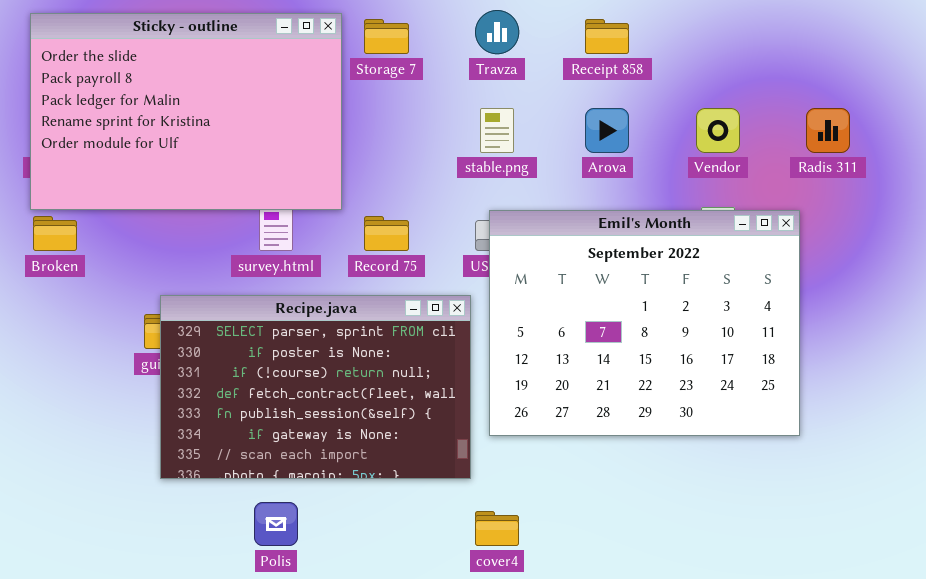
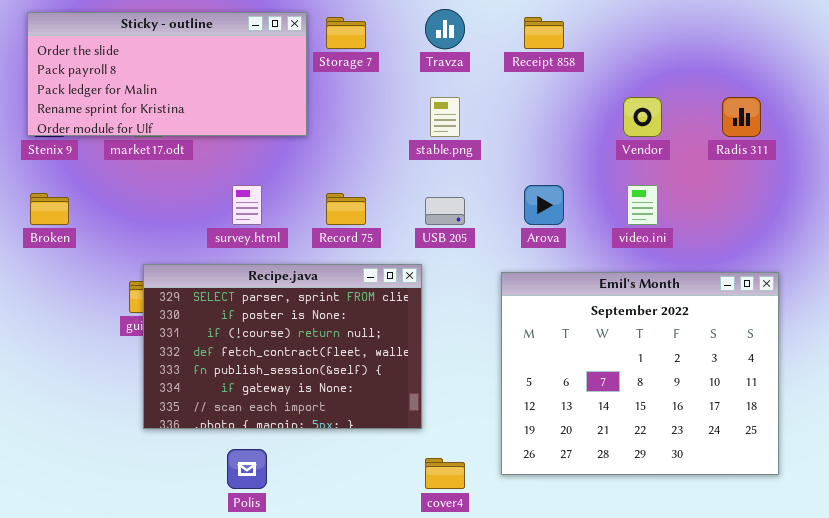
Sticky - outline: [30,13,342,210] -> [27,12,307,136], resized
Arova: [585,108,629,153] -> [524,185,564,225], moved
Emil's Month: [489,210,800,436] -> [501,272,779,475], moved

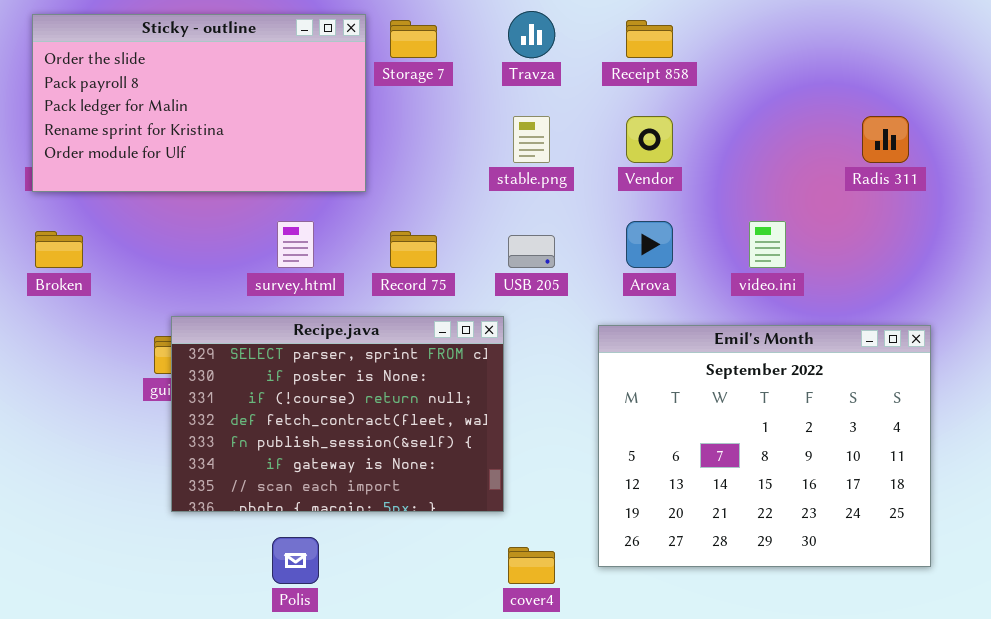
Sticky - outline: [27,12,307,136] -> [32,14,366,192], resized
Vendor: [623,97,662,137] -> [626,116,673,163], moved

